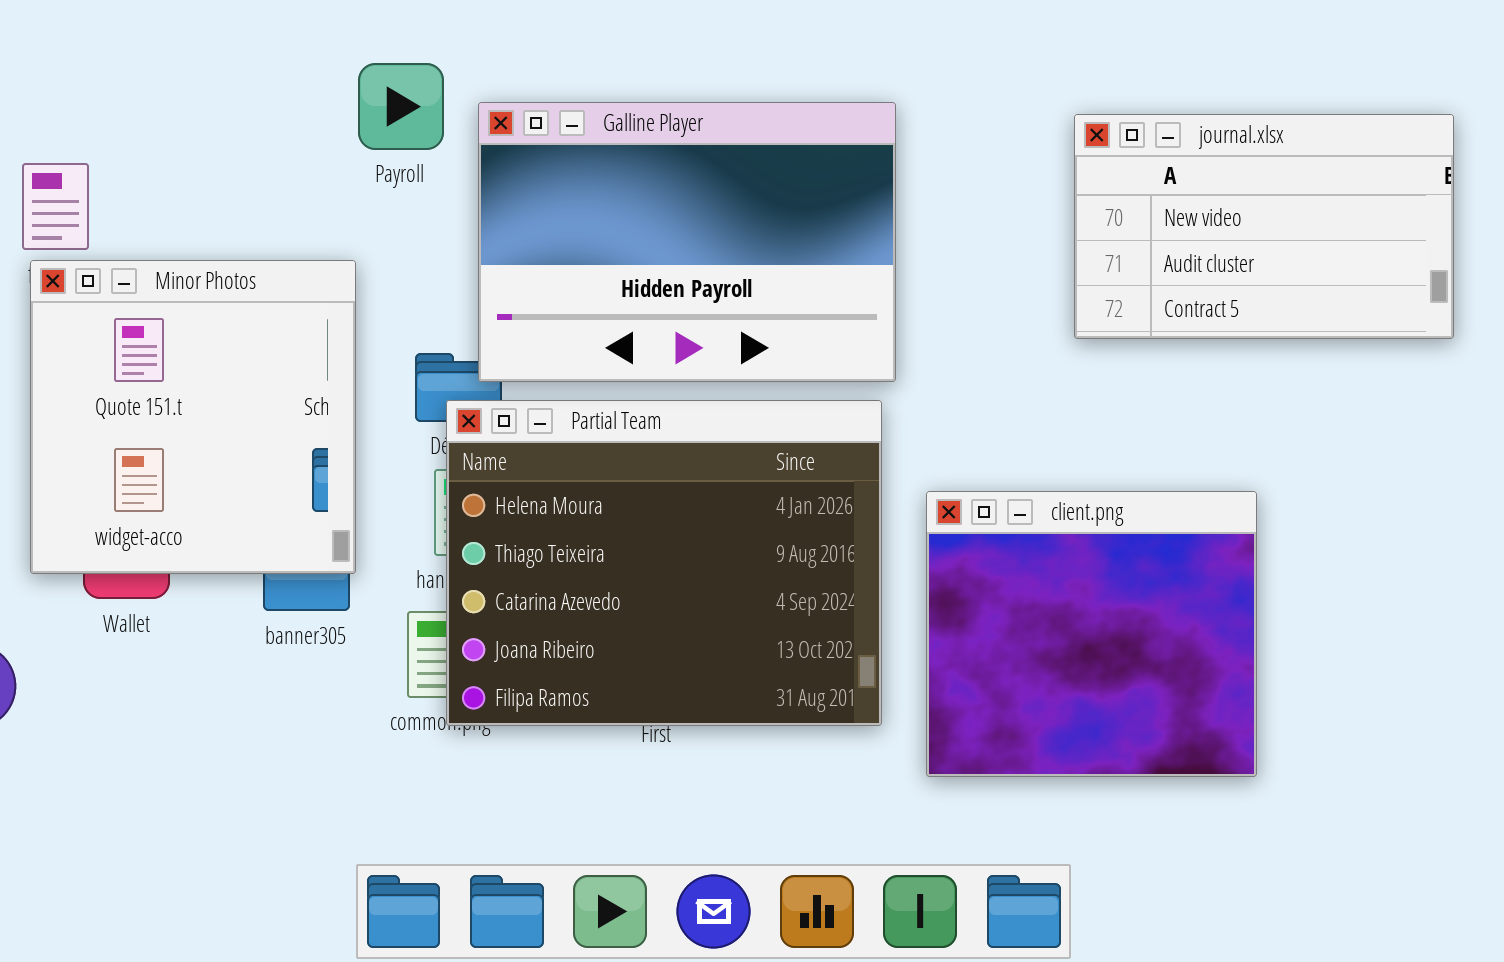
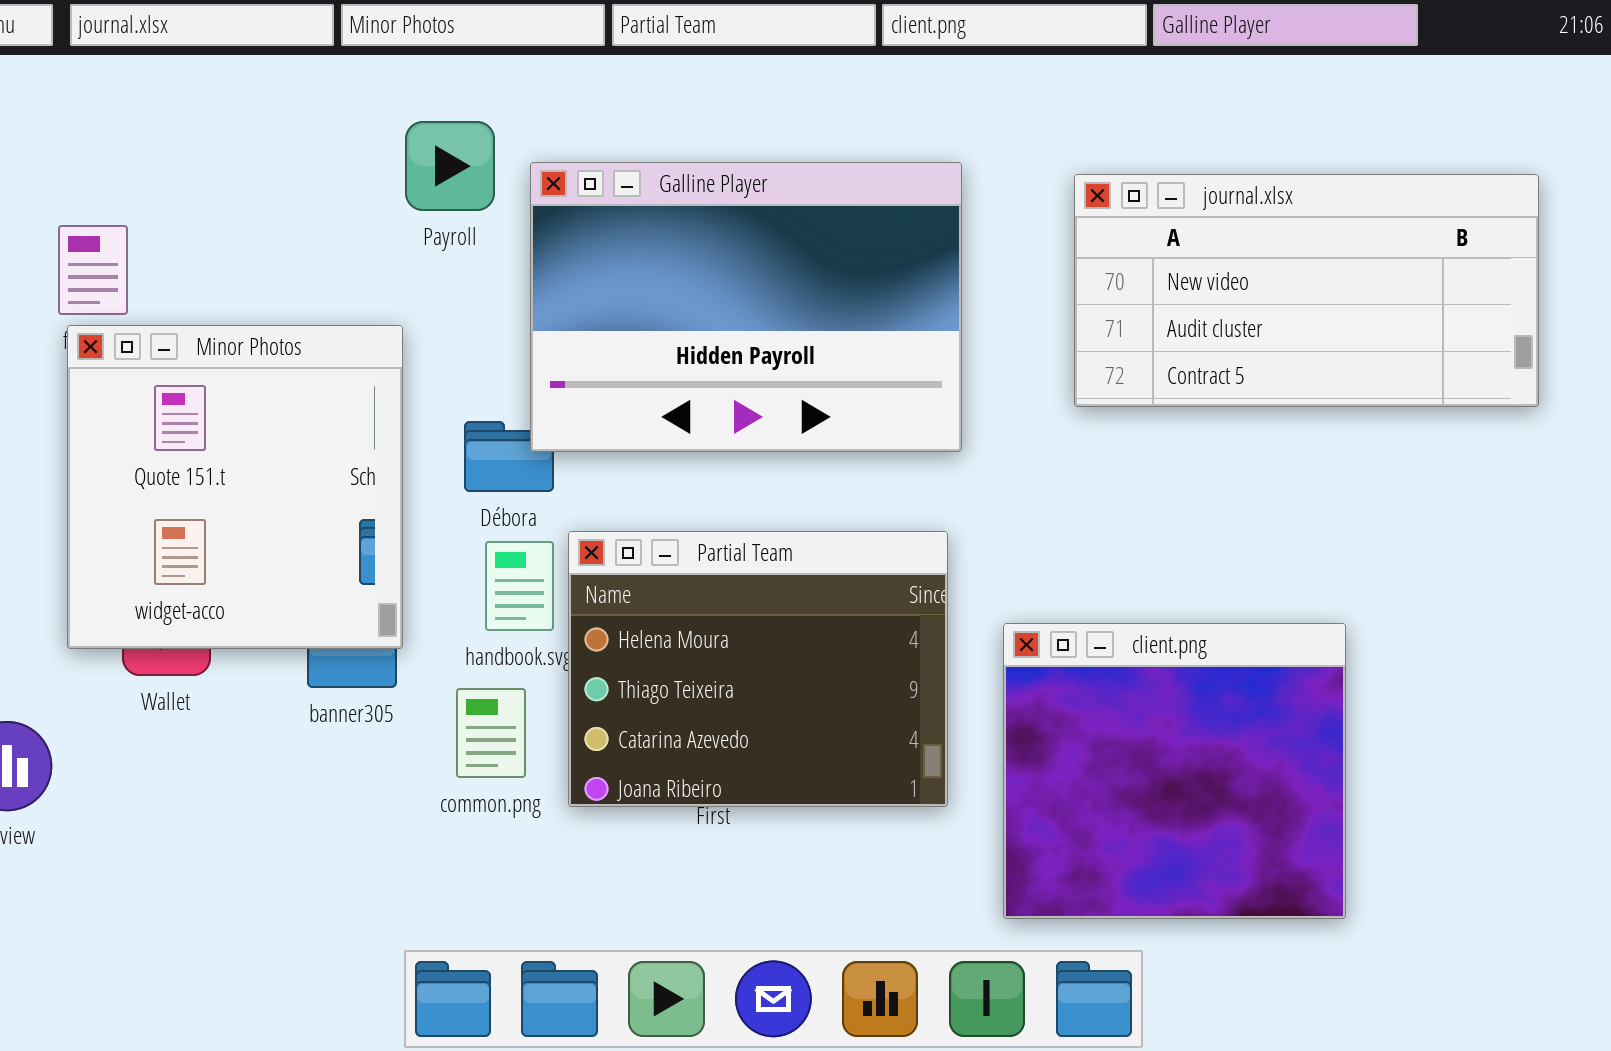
journal.xlsx: [1074,114,1454,339] -> [1074,174,1539,407], resized
Partial Team: [446,400,882,726] -> [568,531,948,807], resized
client.png: [926,491,1257,777] -> [1003,623,1346,919], moved

